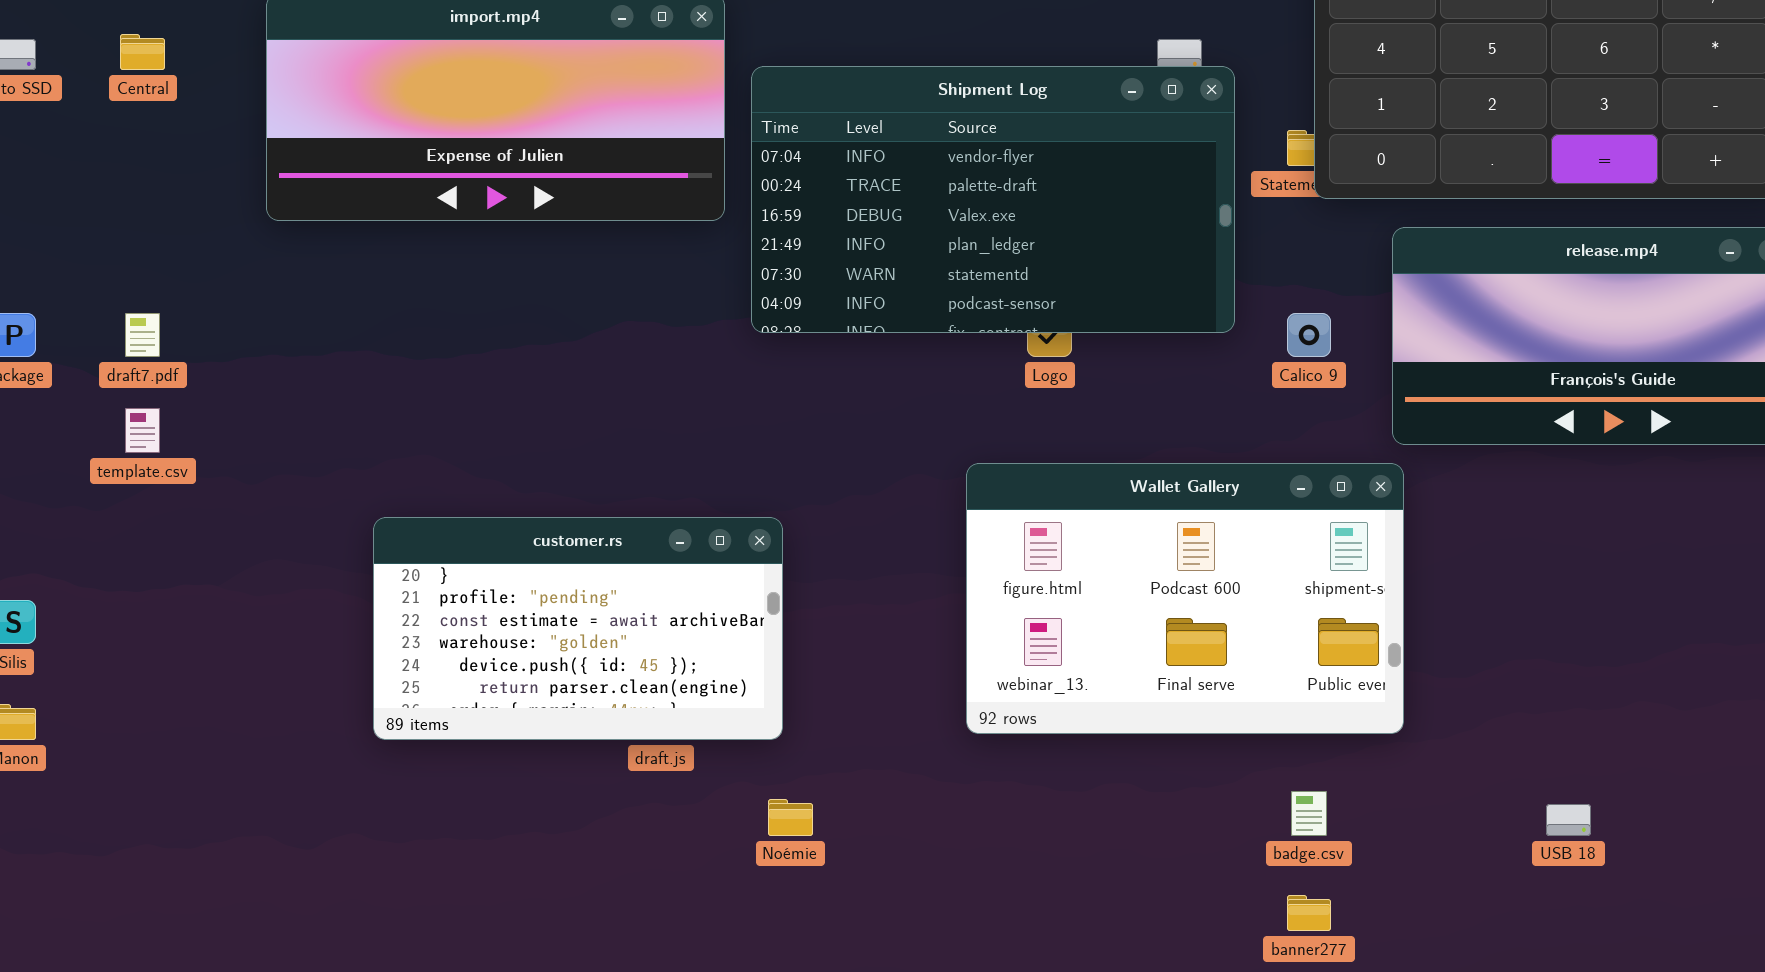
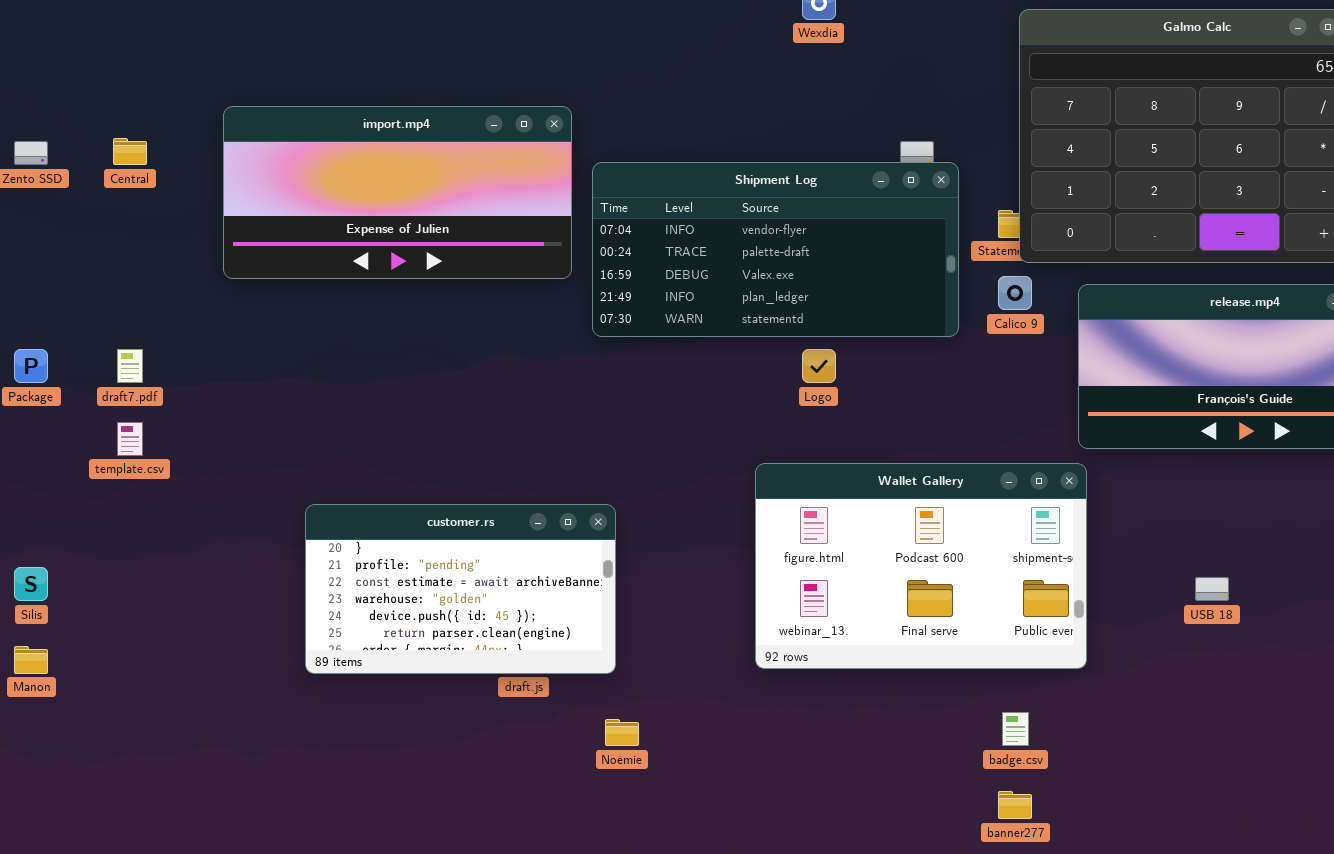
Shipment Log: [751,66,1235,333] -> [592,162,959,337], resized
Calico 9: [1287,313,1331,357] -> [998,276,1032,310], moved
USB 18: [1546,804,1591,836] -> [1195,577,1229,601], moved

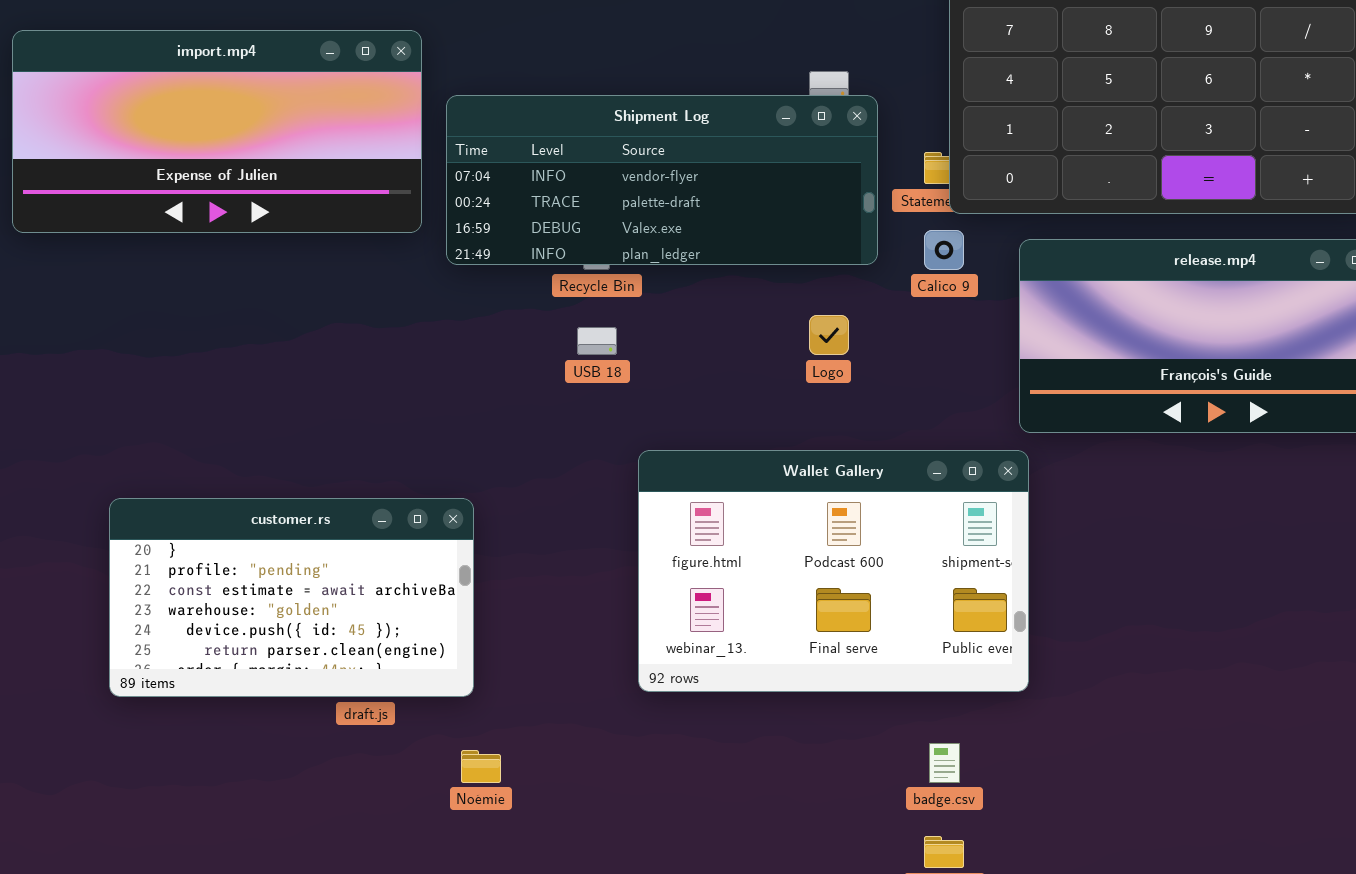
Shipment Log: [592,162,959,337] -> [446,95,878,265], resized
Logo: [802,349,836,383] -> [809,315,849,355], moved
USB 18: [1195,577,1229,601] -> [577,327,617,355], moved

